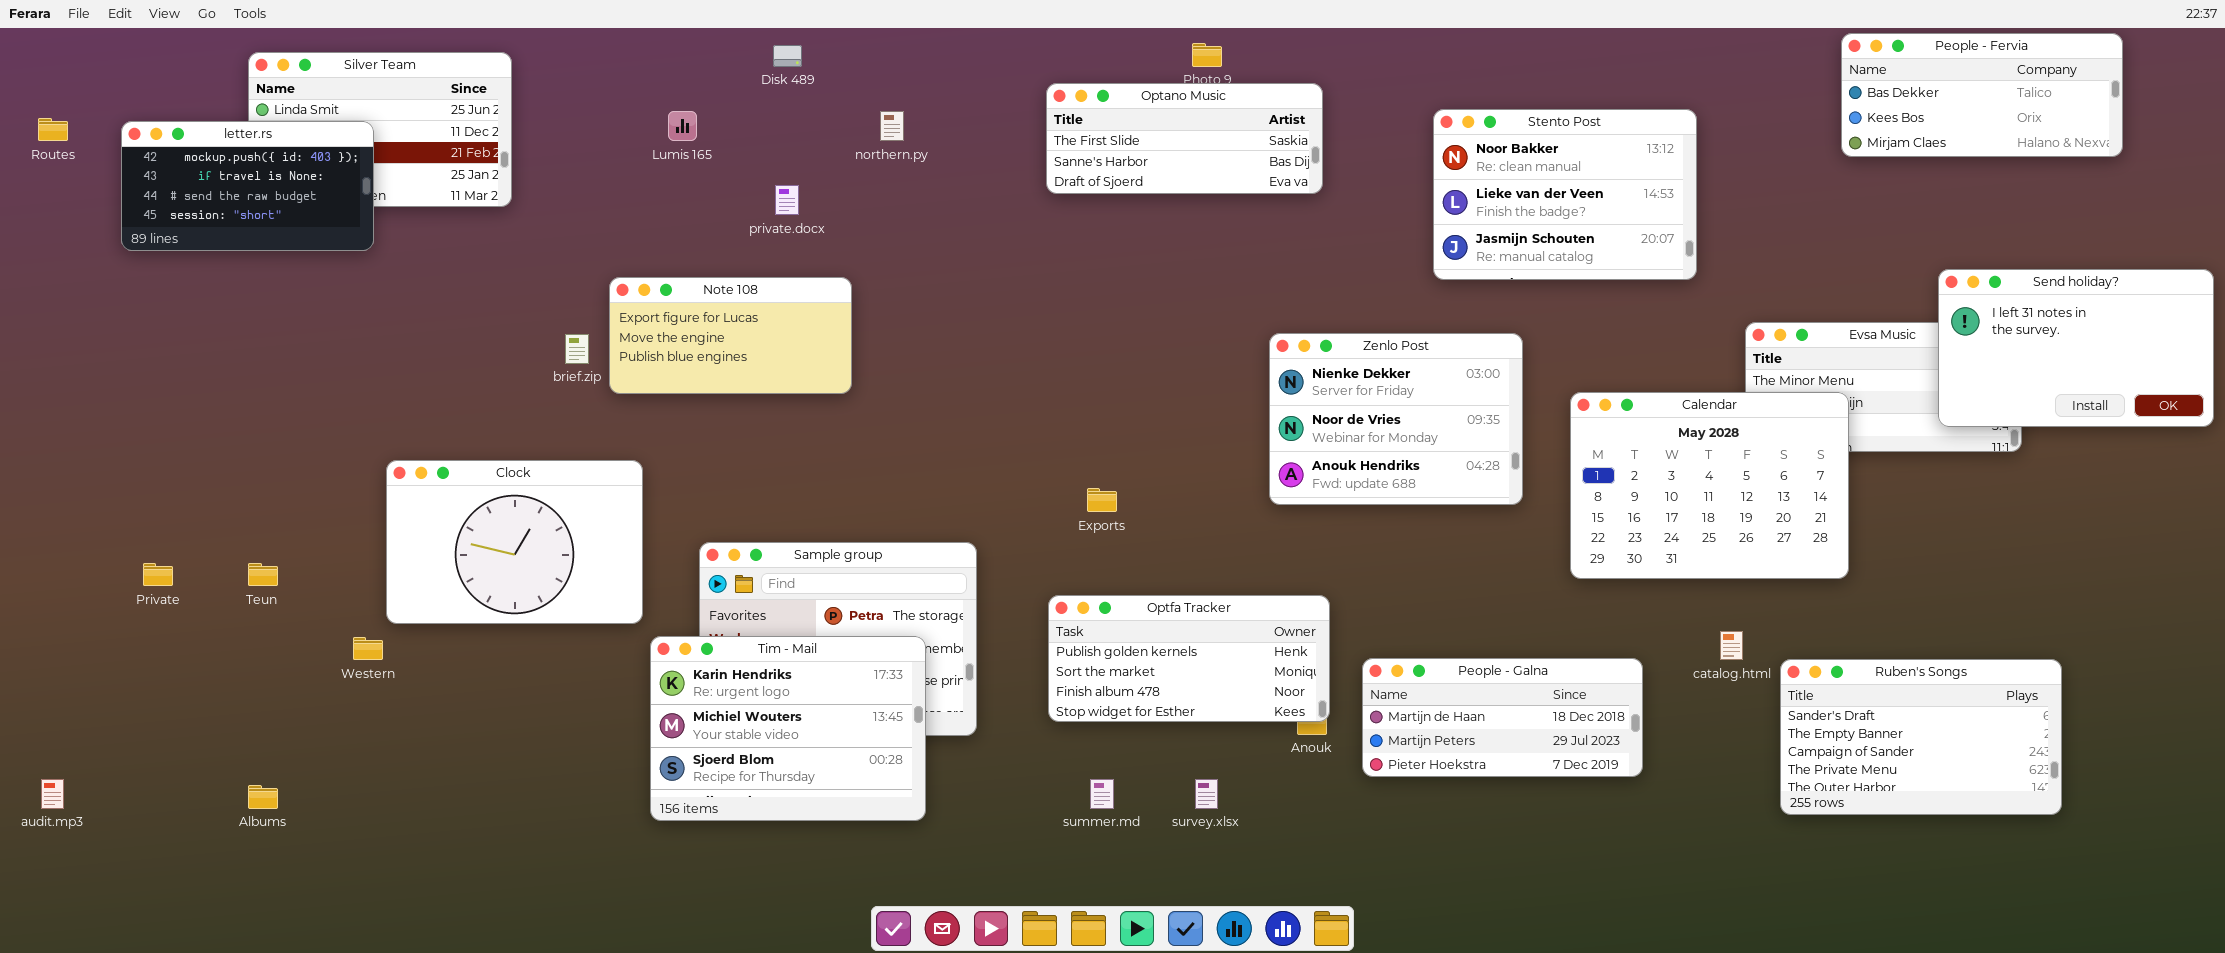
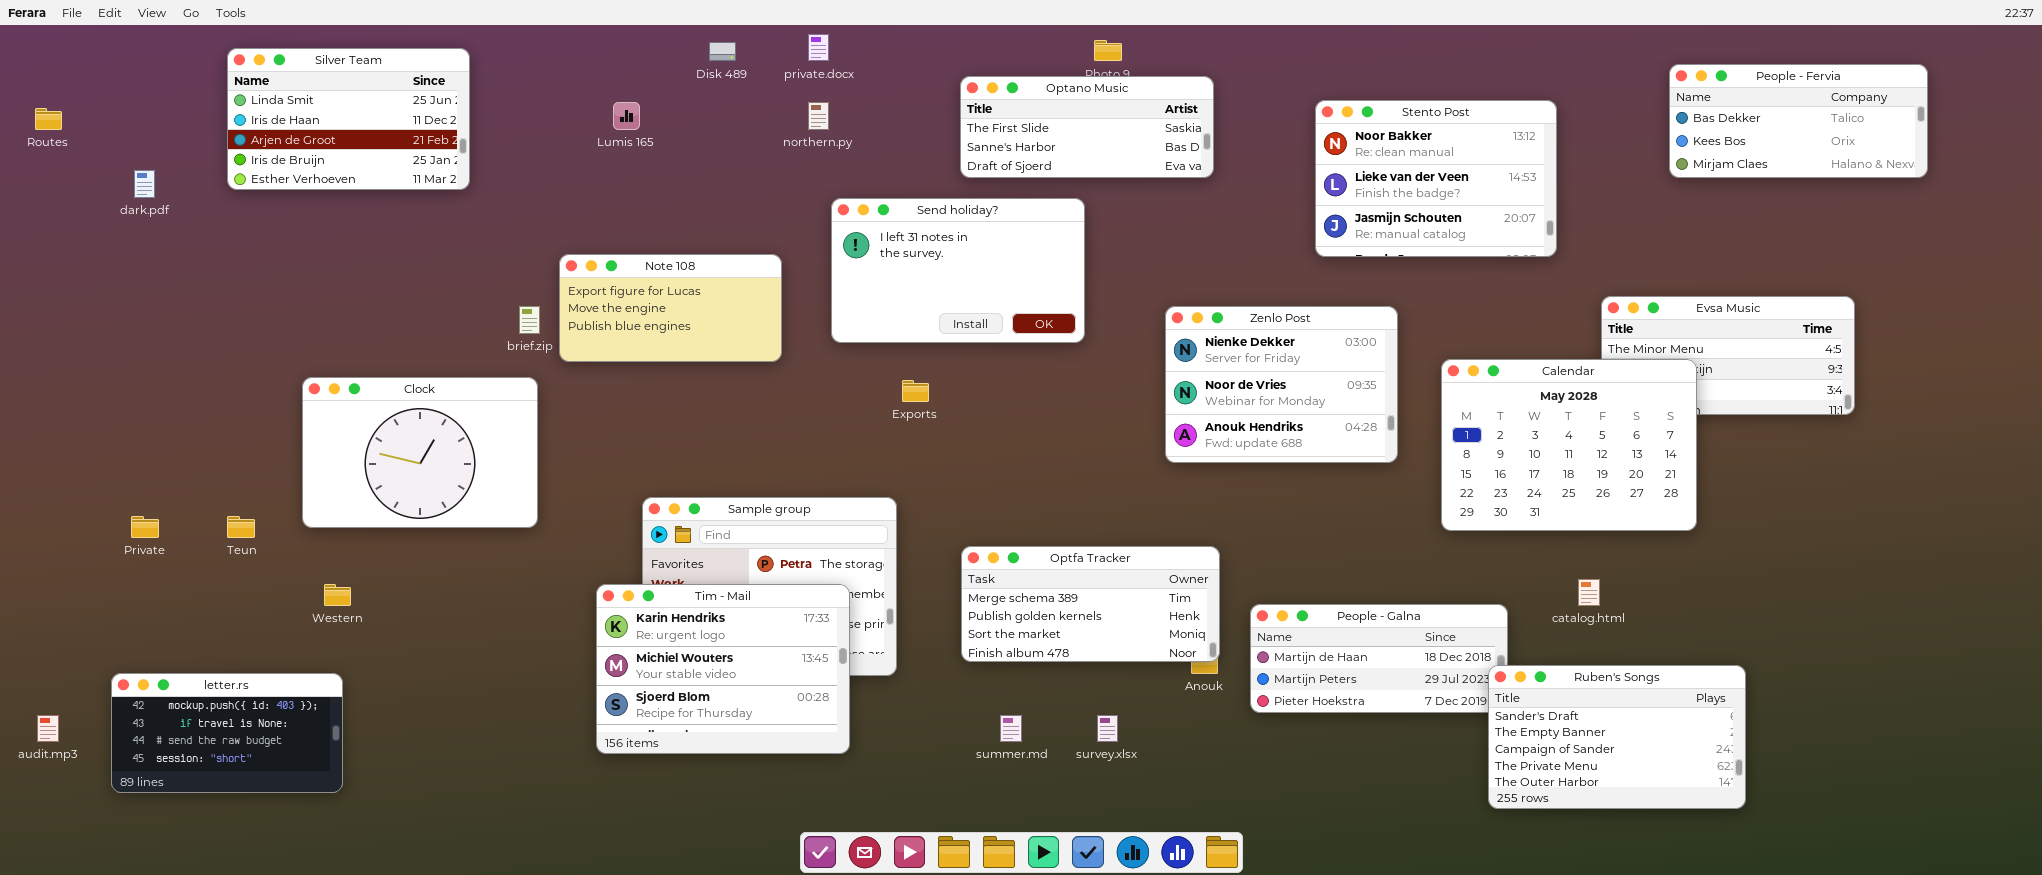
People - Fervia: [1841,33,2123,157] -> [1669,64,1928,178], moved
letter.rs: [121,121,374,251] -> [111,673,343,793], moved
private.docx: [775,185,799,215] -> [808,34,829,61], moved
Send holiday?: [1938,269,2214,427] -> [831,198,1085,343], moved
Clock: [386,460,643,624] -> [302,377,538,528], moved
Exports: [1087,488,1117,512] -> [902,380,929,402], moved
Optfa Tracker: [1048,595,1330,722] -> [961,546,1220,662], scrolled up 1 row
Ruben's Songs: [1780,659,2062,815] -> [1488,665,1746,809], moved

